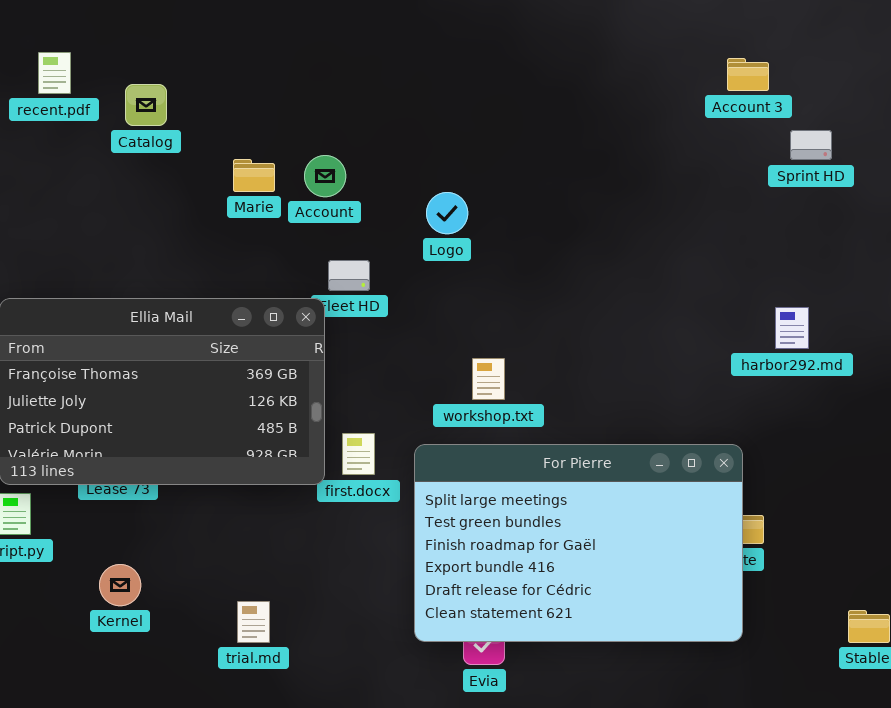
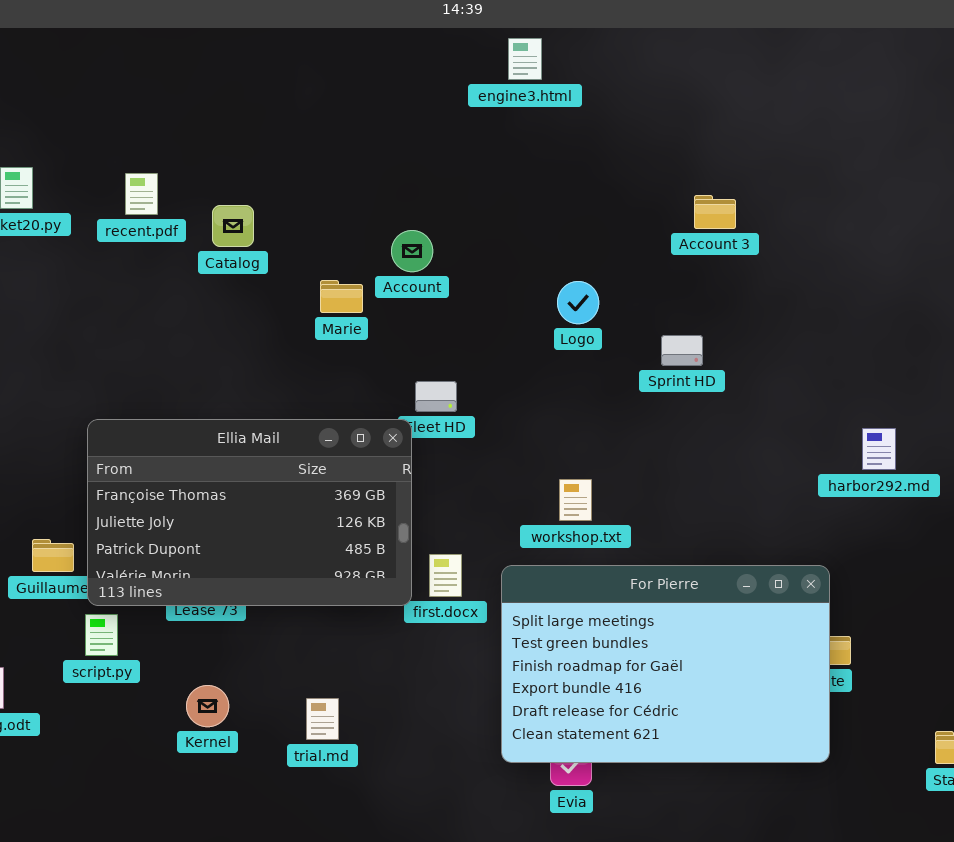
Account 3: [727,58,769,91] -> [694,195,736,229], moved
Sprint HD: [790,130,832,160] -> [661,335,703,366], moved
Account: [304,155,346,197] -> [391,230,433,272], moved
Logo: [426,192,468,234] -> [557,281,599,324], moved
trial.md: [237,601,270,643] -> [306,698,339,740], moved

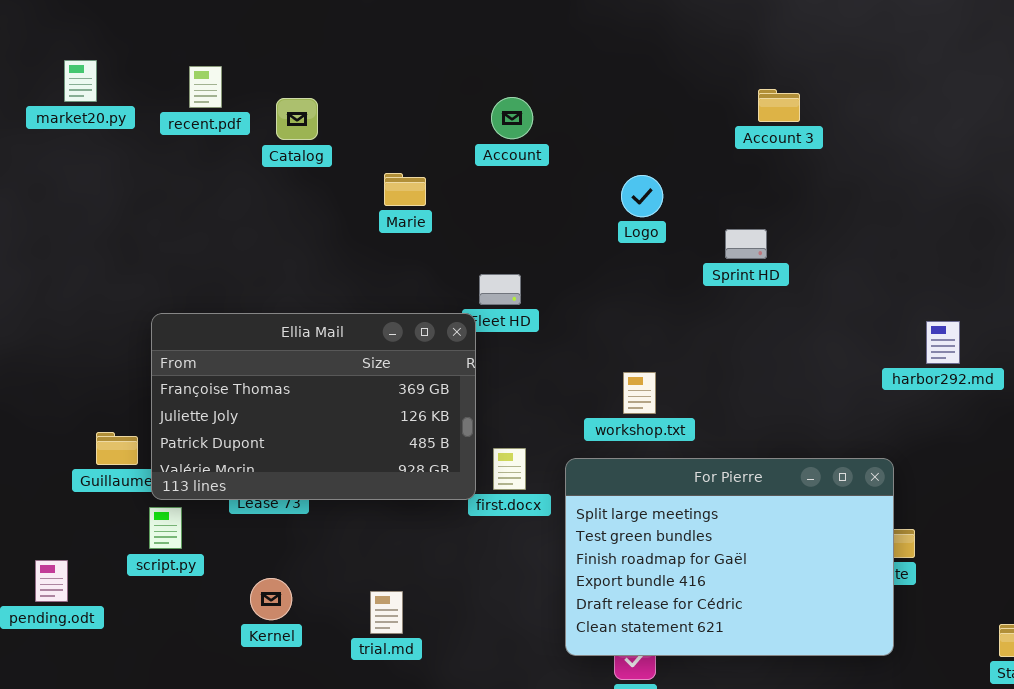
Account: [391,230,433,272] -> [491,97,533,139], moved

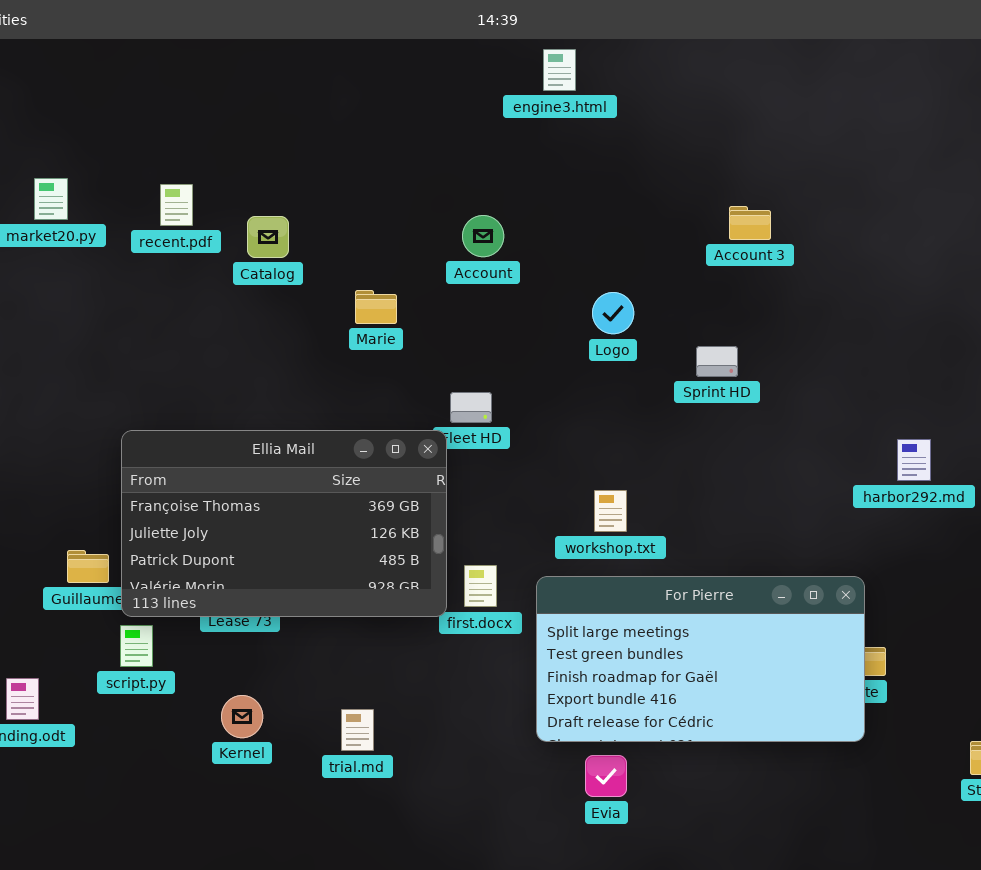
For Pierre: [565,458,894,656] -> [536,576,865,742], resized

